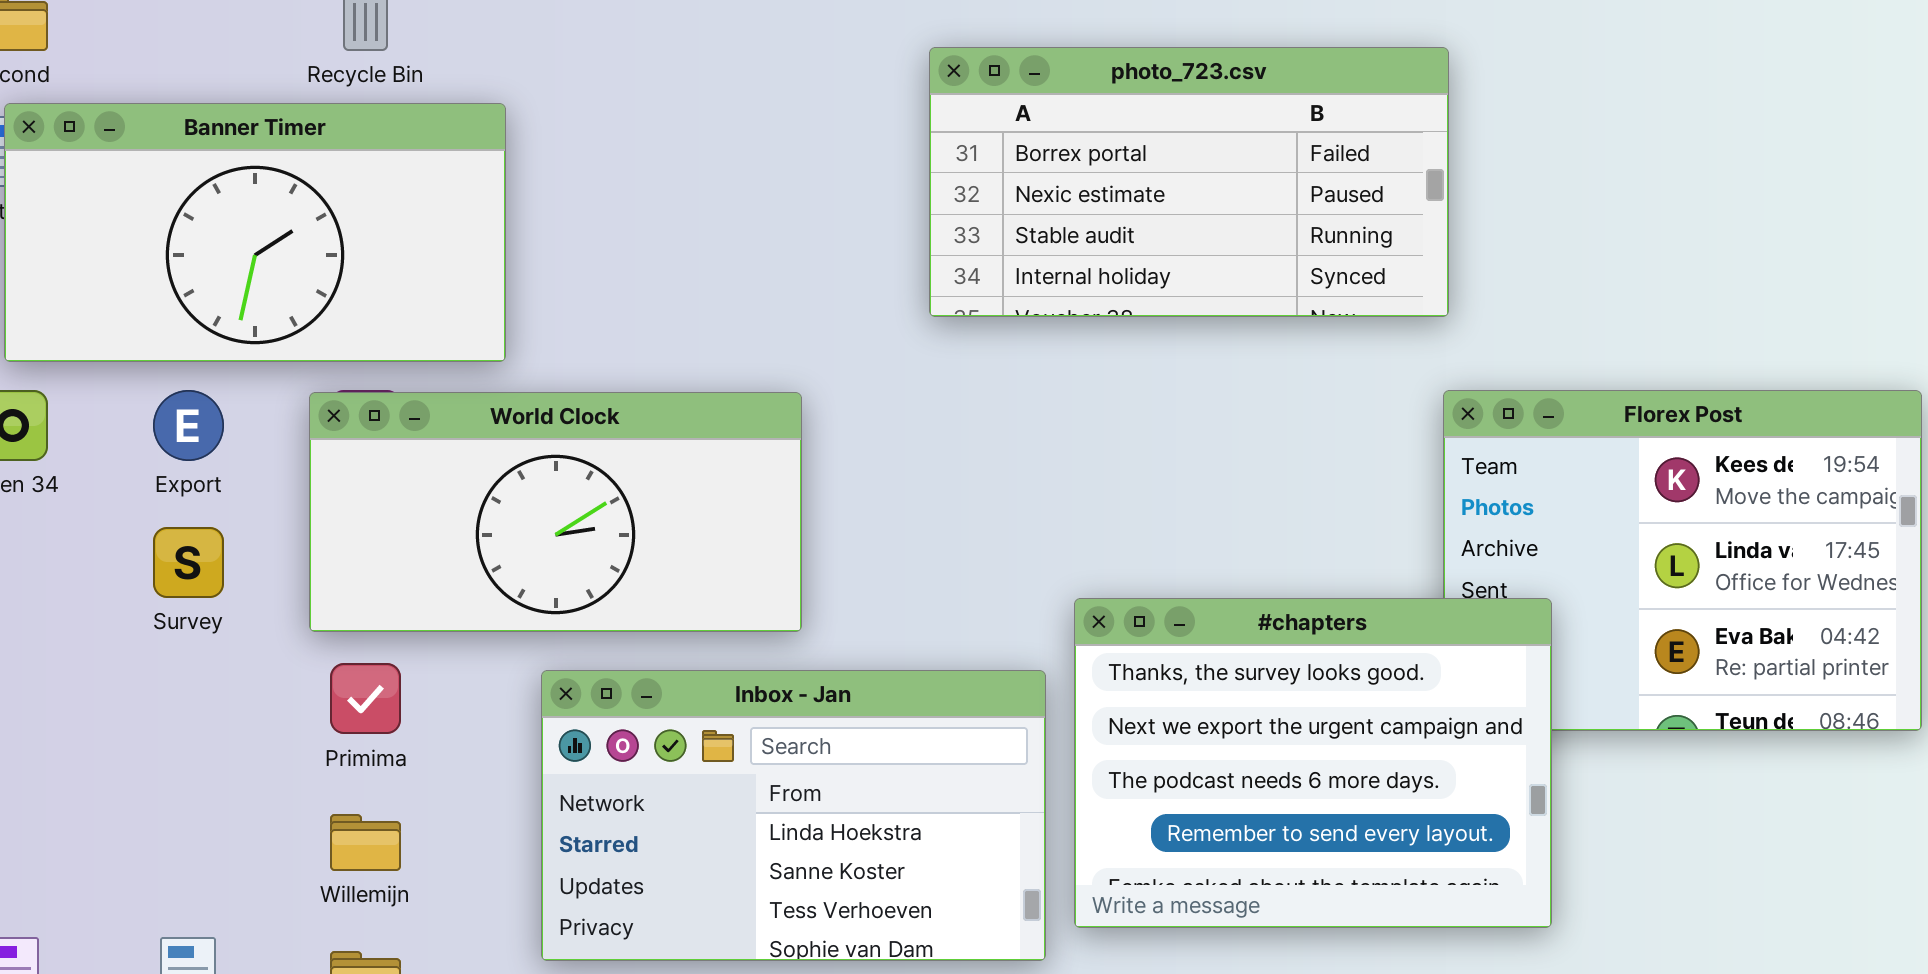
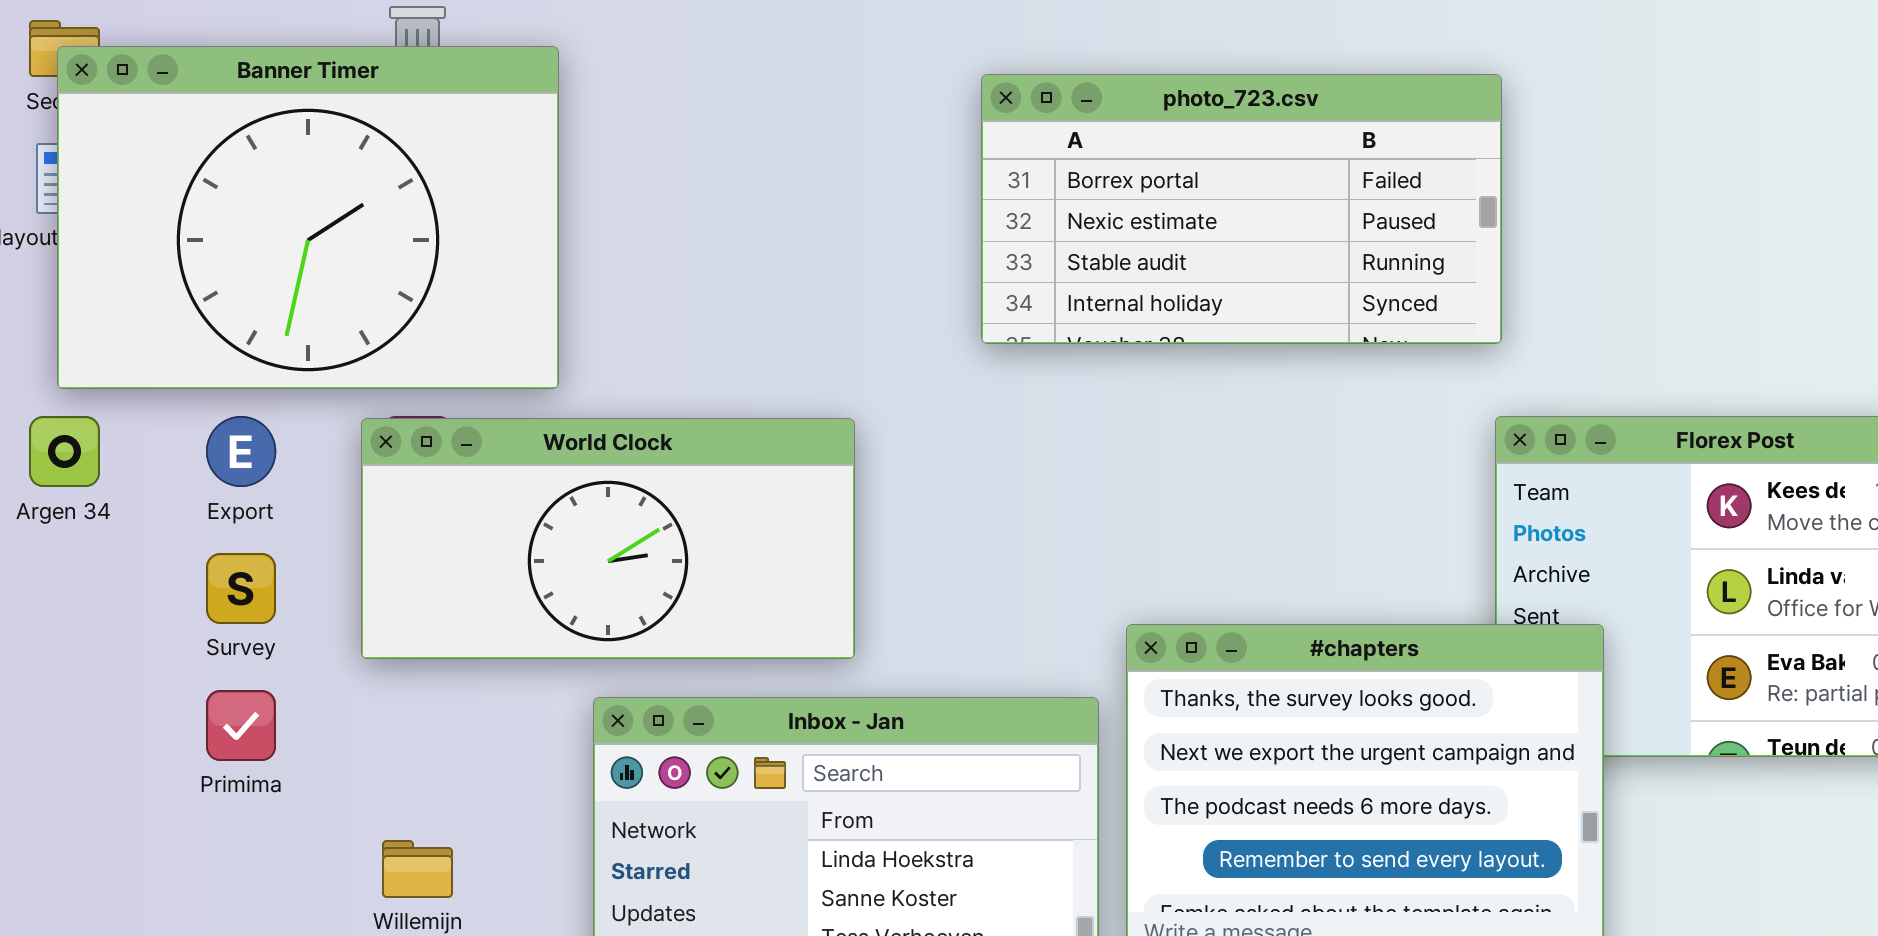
Banner Timer: [4,103,506,362] -> [57,46,559,389], resized
Primima: [330,663,401,734] -> [206,690,276,761], moved

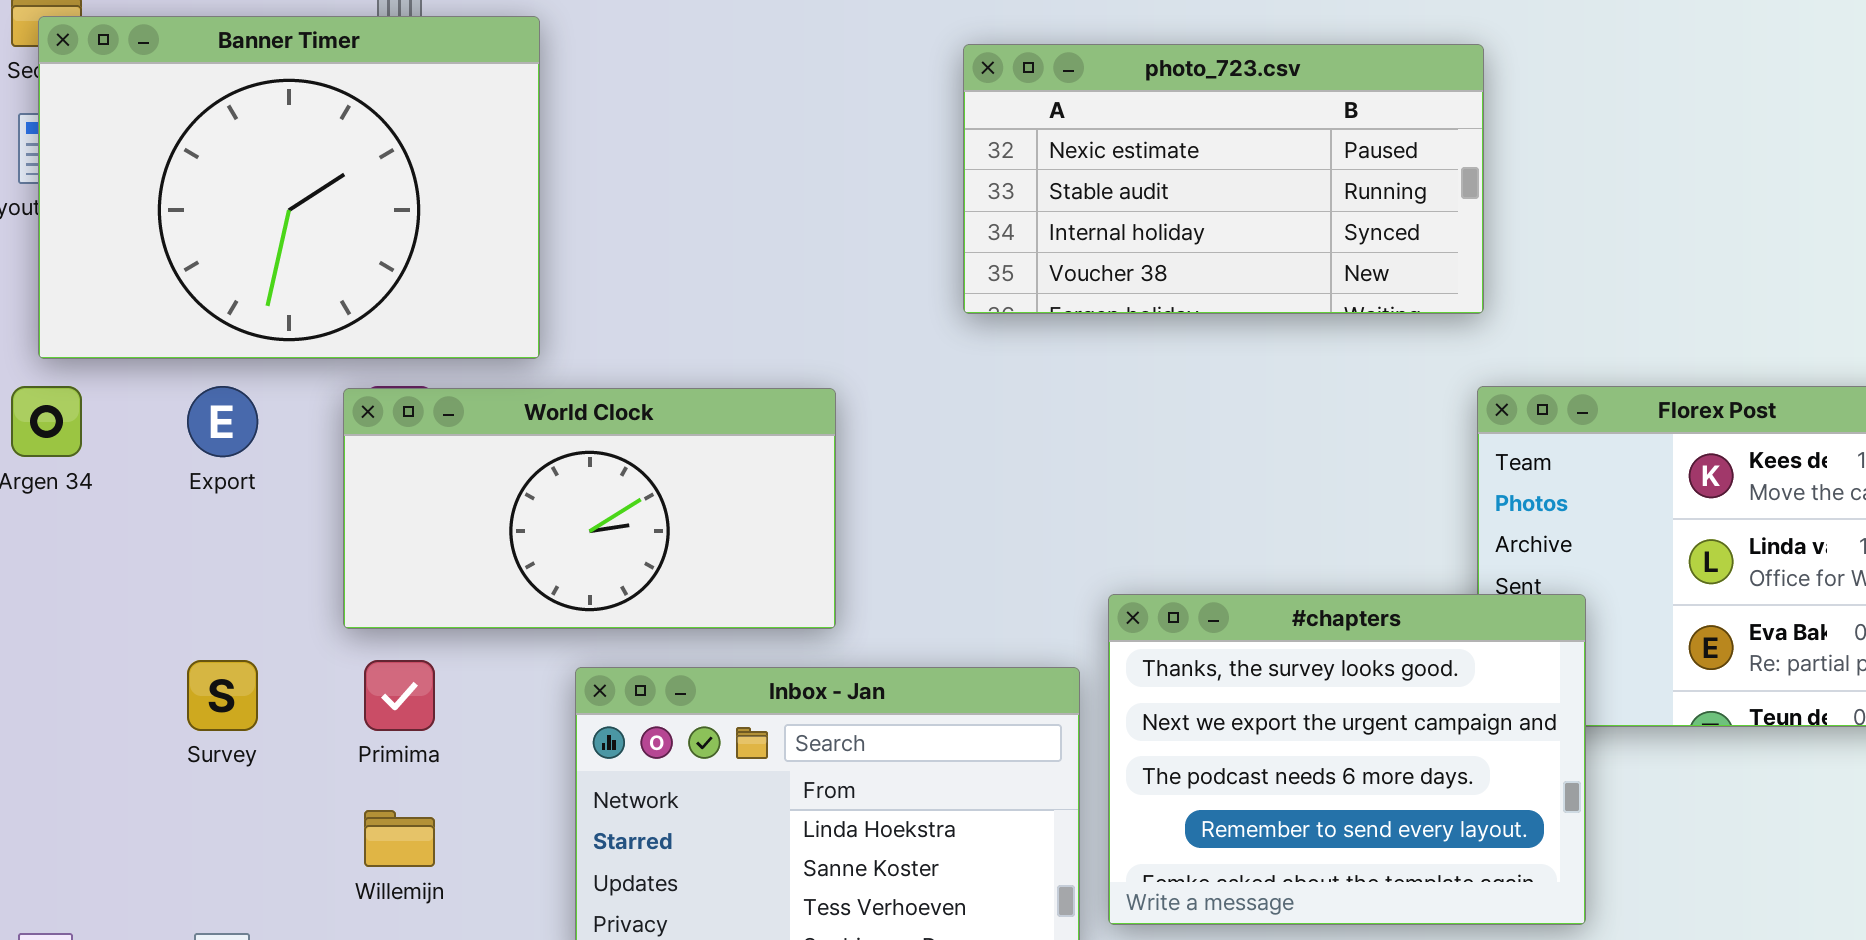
photo_723.csv: [981,74,1502,344] -> [963,44,1484,314], scrolled down 1 row
Survey: [206,553,276,624] -> [187,660,258,731], moved
Primima: [206,690,276,761] -> [364,660,435,731], moved

